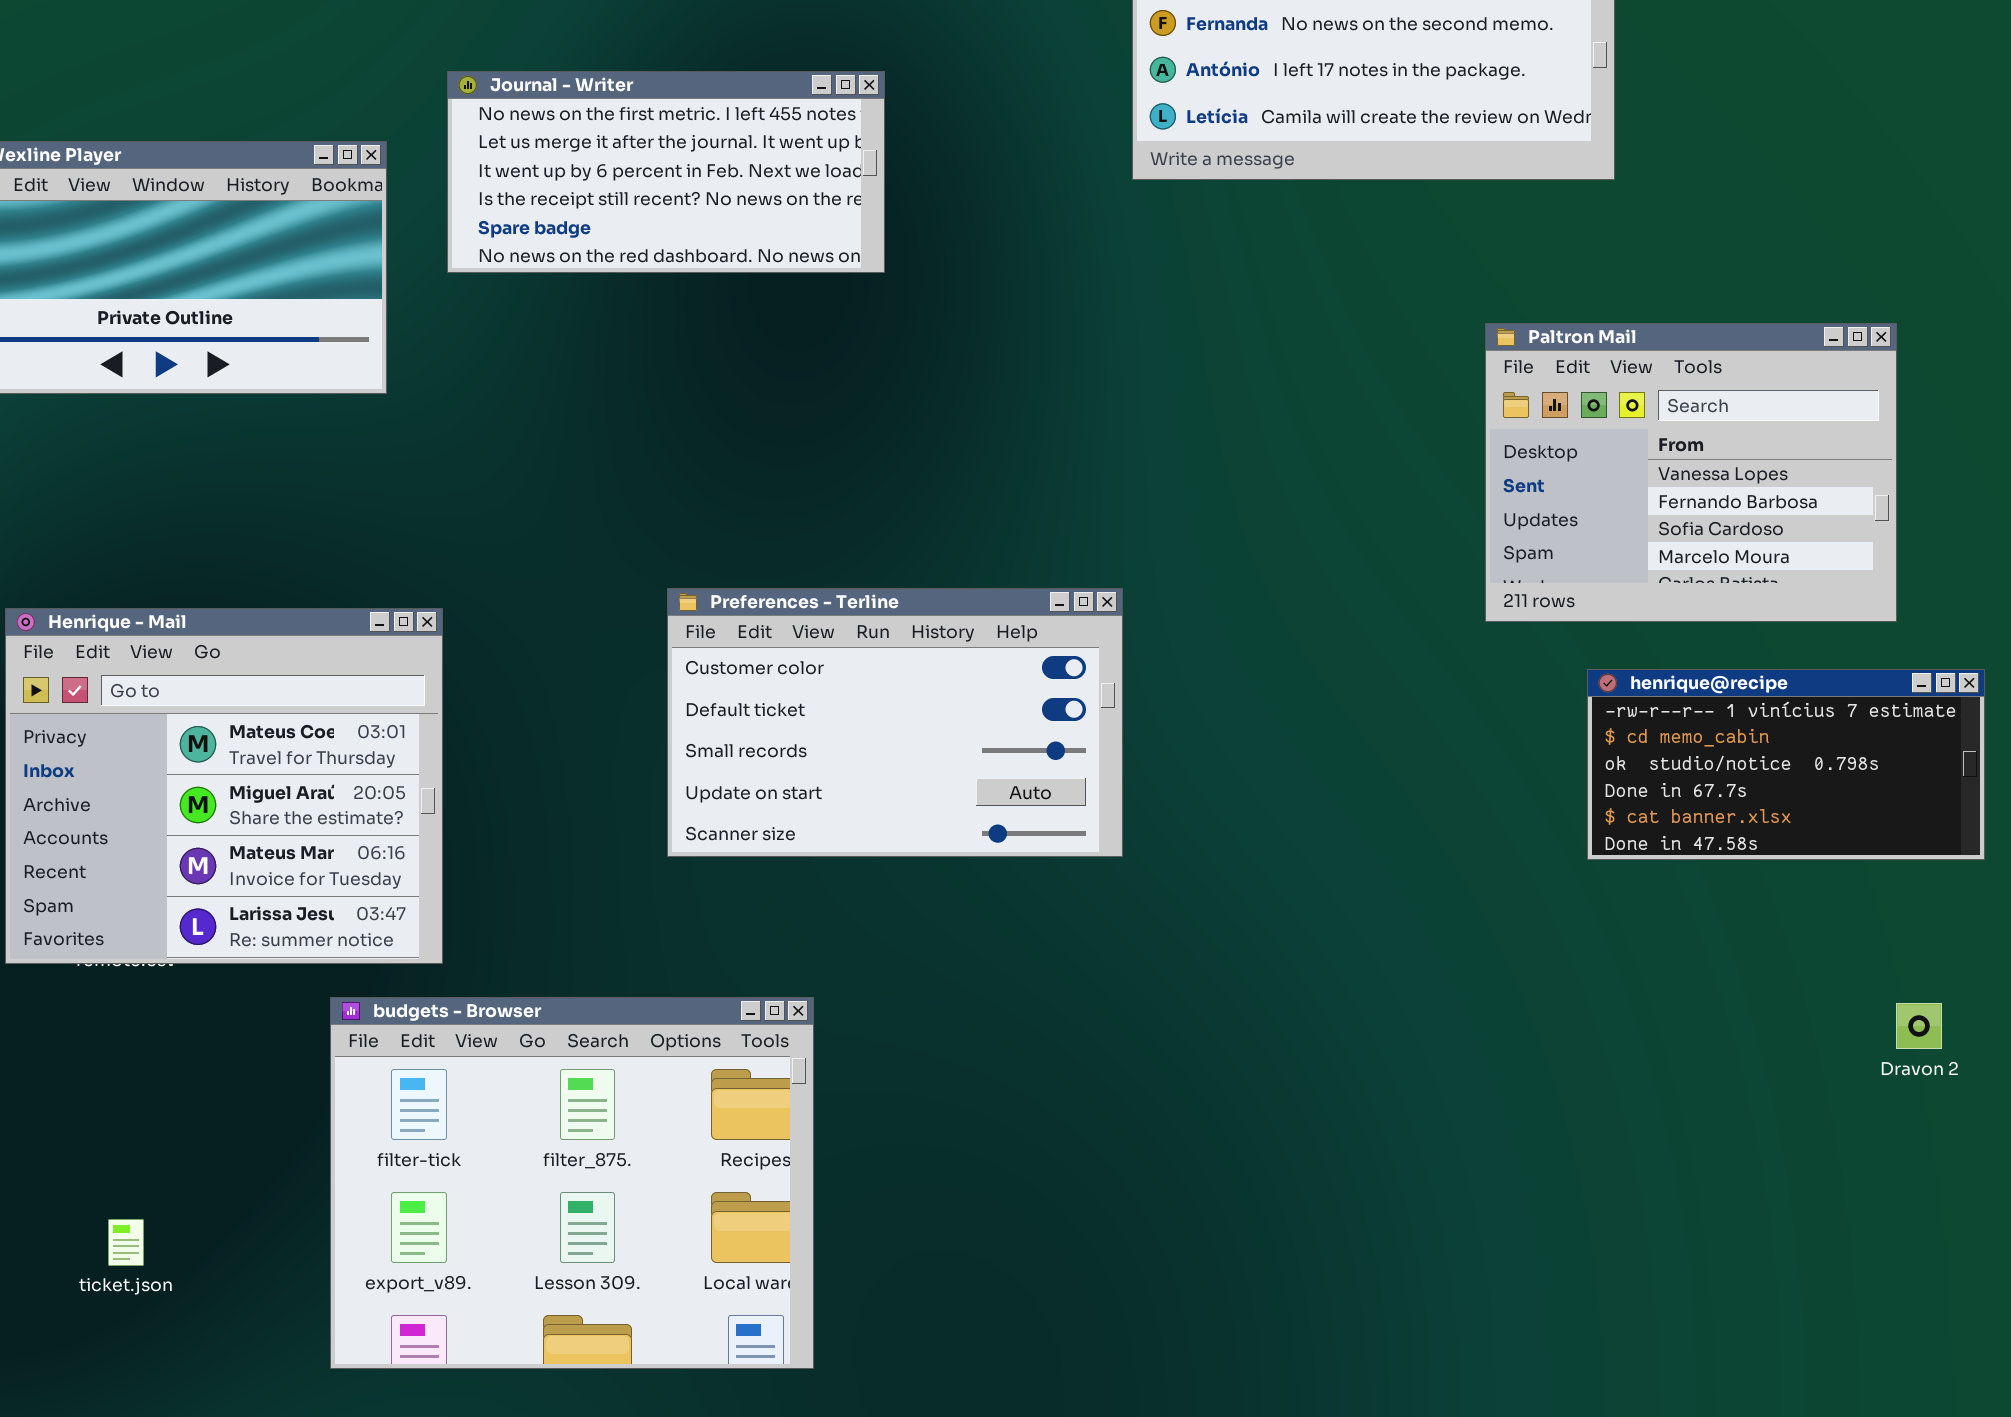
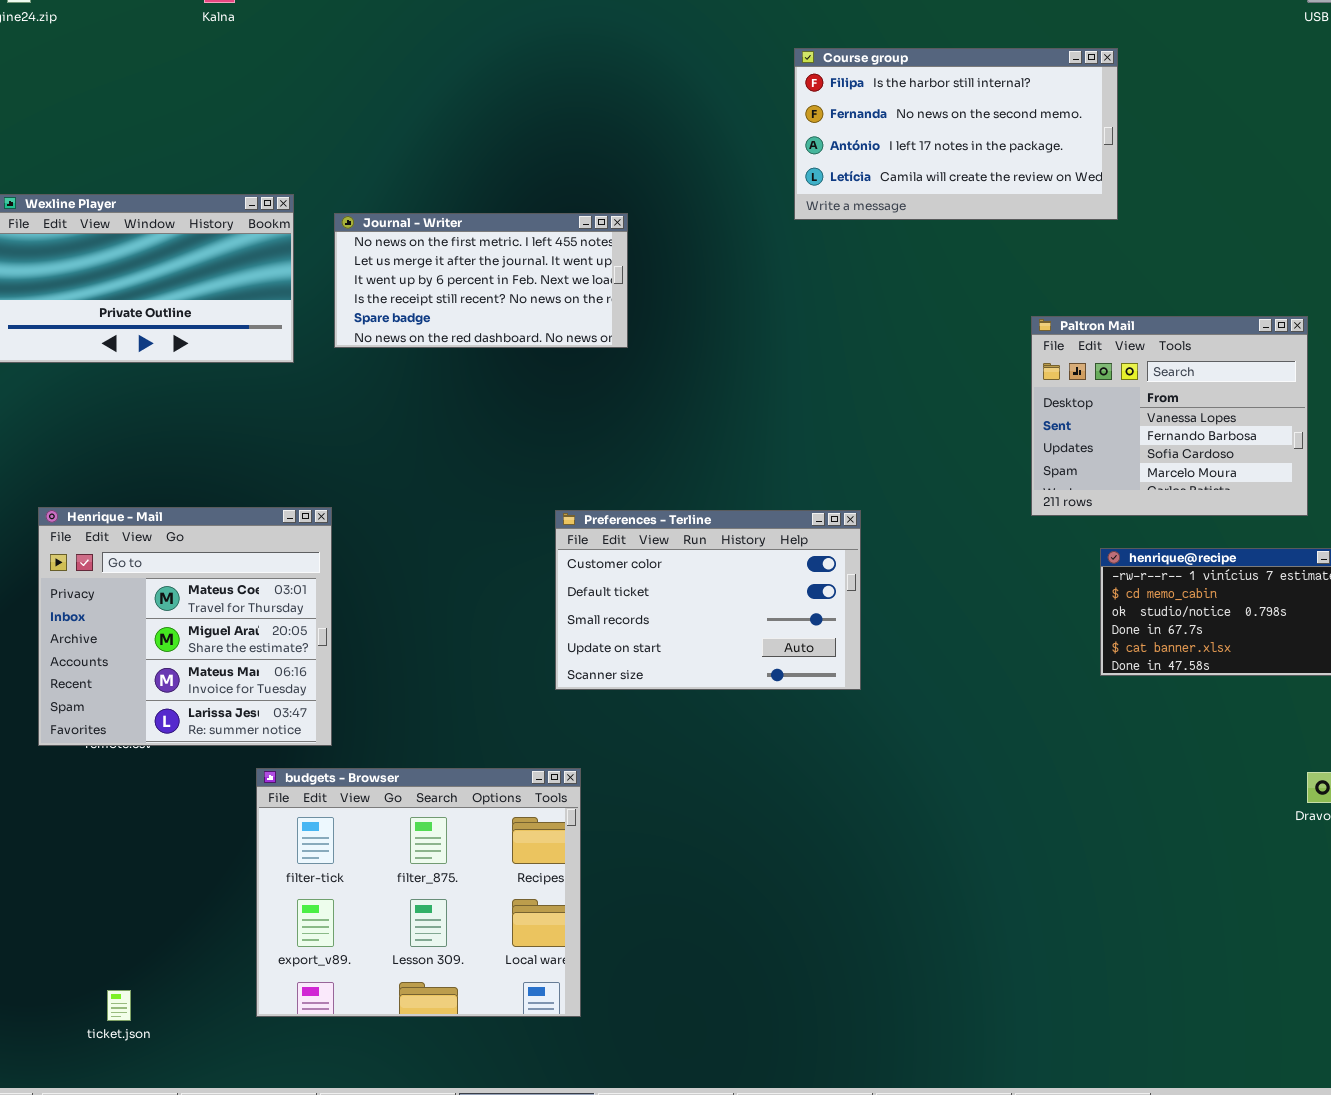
Journal - Writer: [447,71,885,273] -> [334,213,628,348], moved
Preferences - Terline: [667,588,1123,857] -> [555,510,861,690], moved
ticket.json: [108,1219,144,1266] -> [107,990,131,1021], moved

